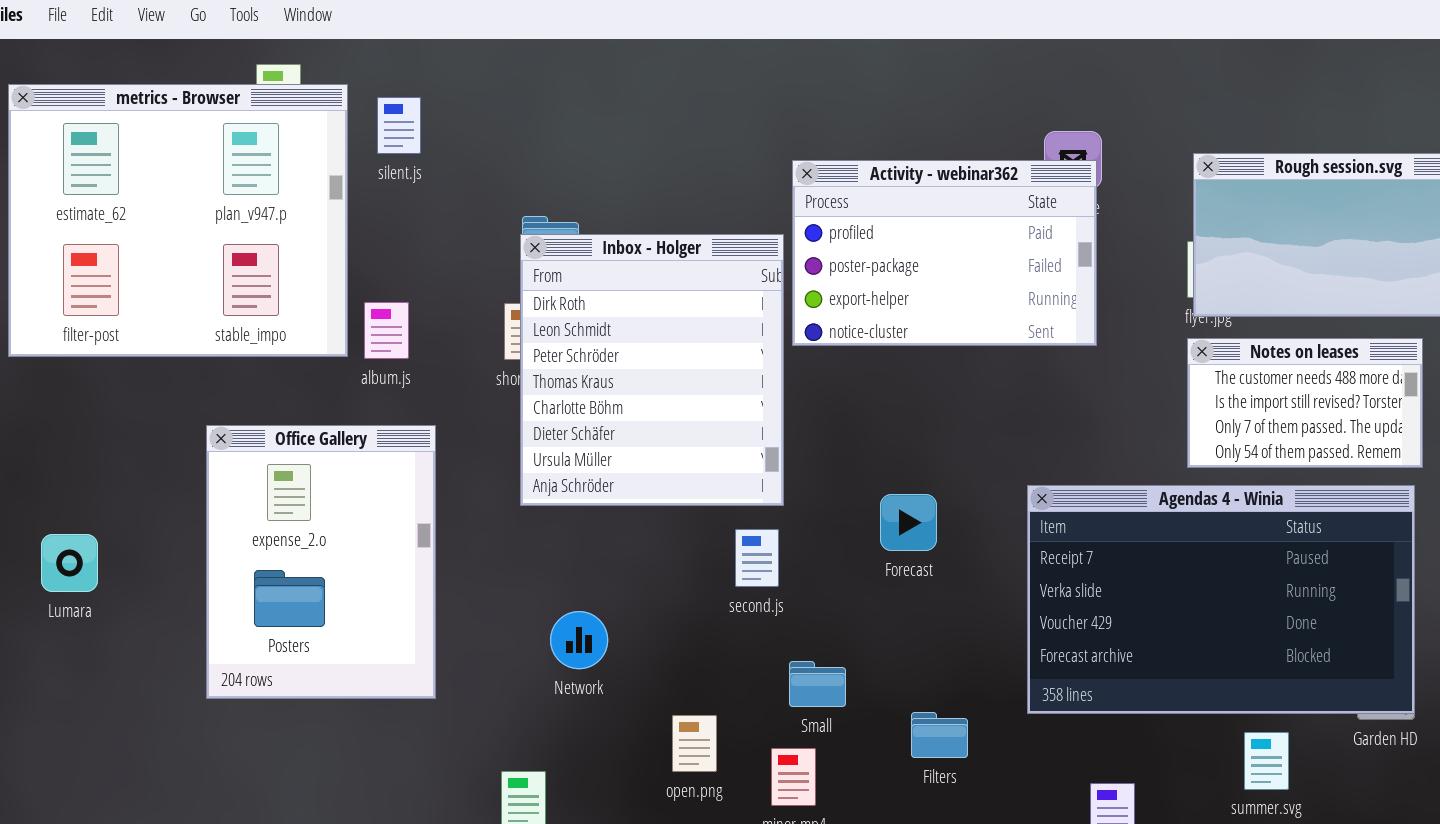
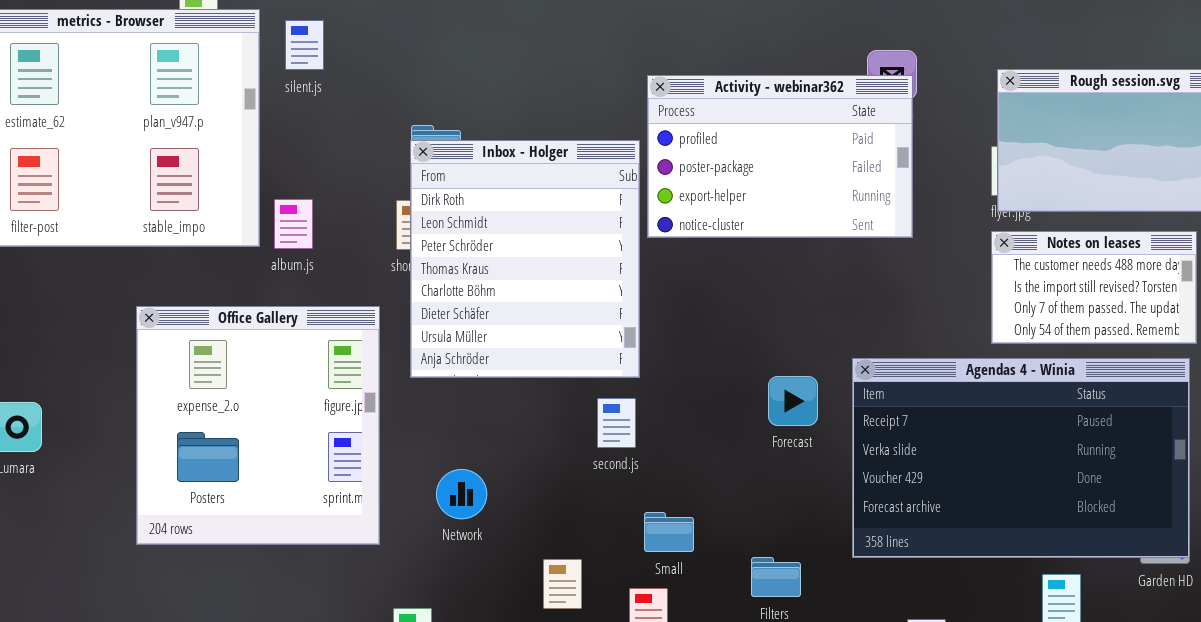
Office Gallery: [206,425,436,699] -> [136,306,380,545], resized
Forecast: [880,494,937,551] -> [768,376,818,426], moved

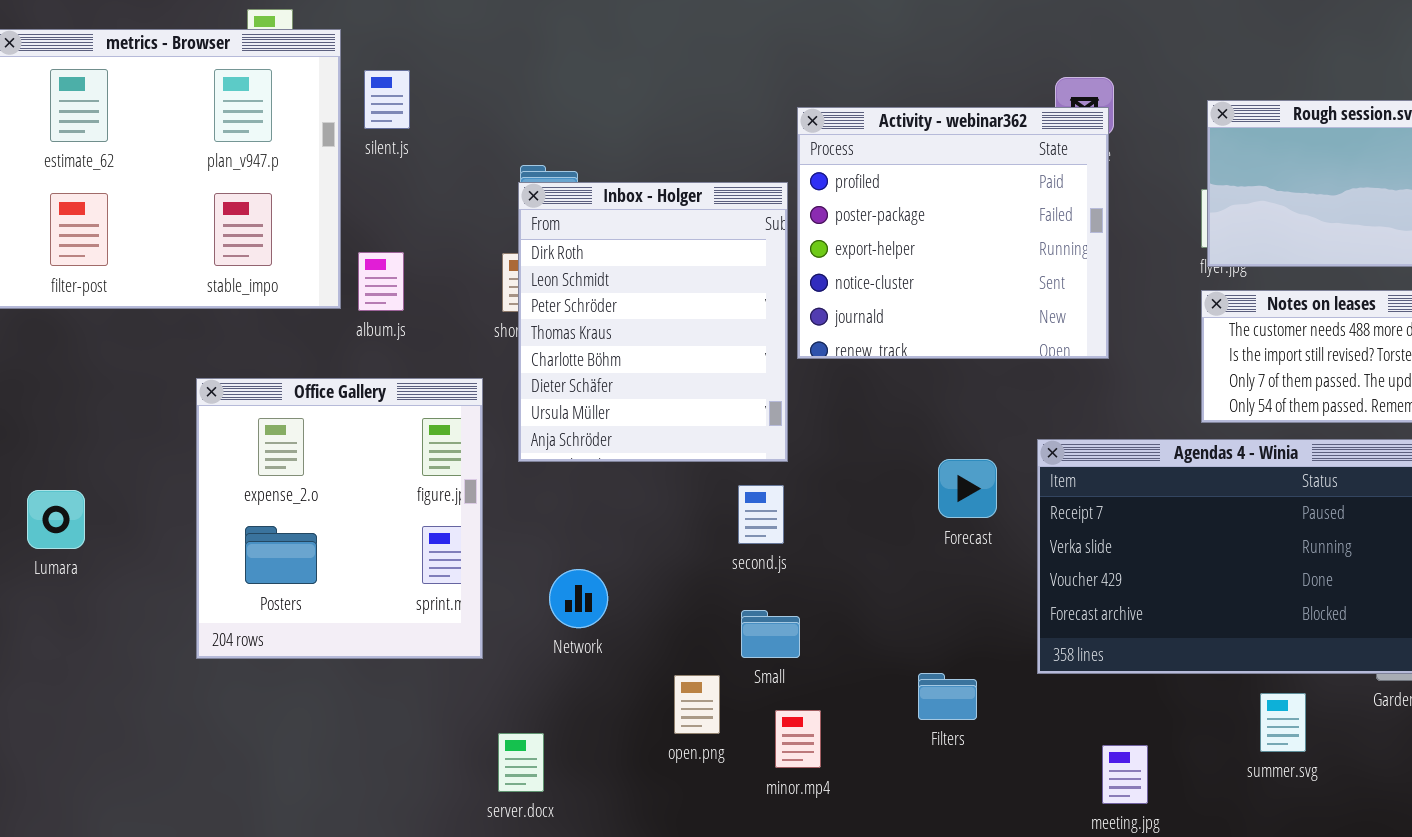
silent.js: [285,20,324,70] -> [364,70,410,129], moved
Activity - webinar362: [647,75,913,238] -> [797,107,1109,359], resized
Small: [644,512,694,552] -> [741,610,800,658], moved

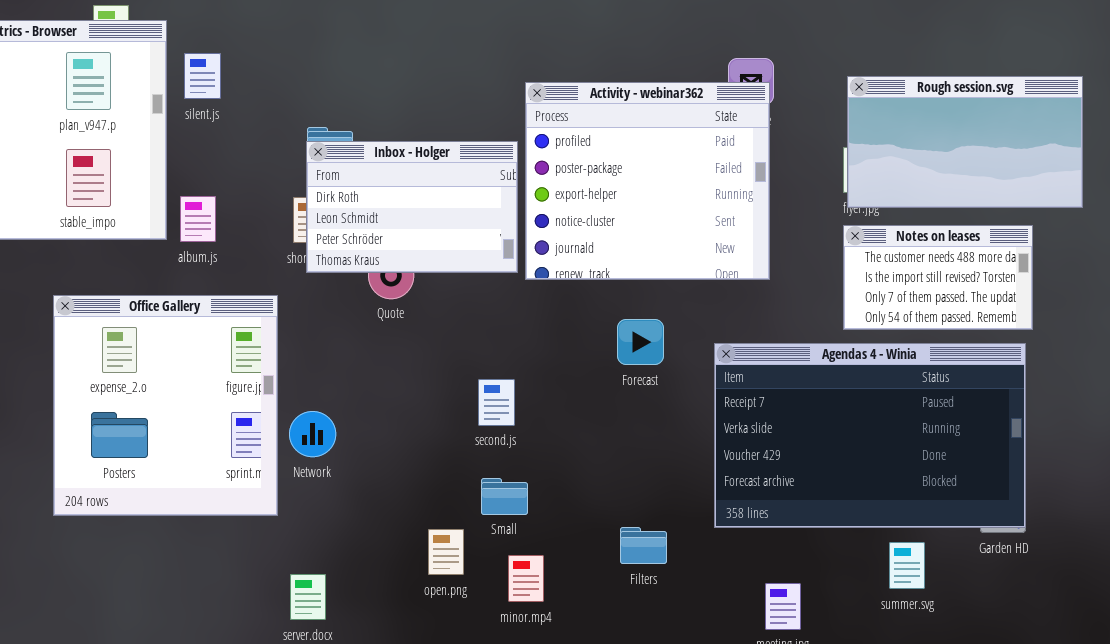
Inbox - Holger: [518,182,788,462] -> [306,141,518,273], resized
Forecast: [938,459,997,518] -> [617,319,664,365], moved
Network: [549,569,608,628] -> [289,411,336,457], moved

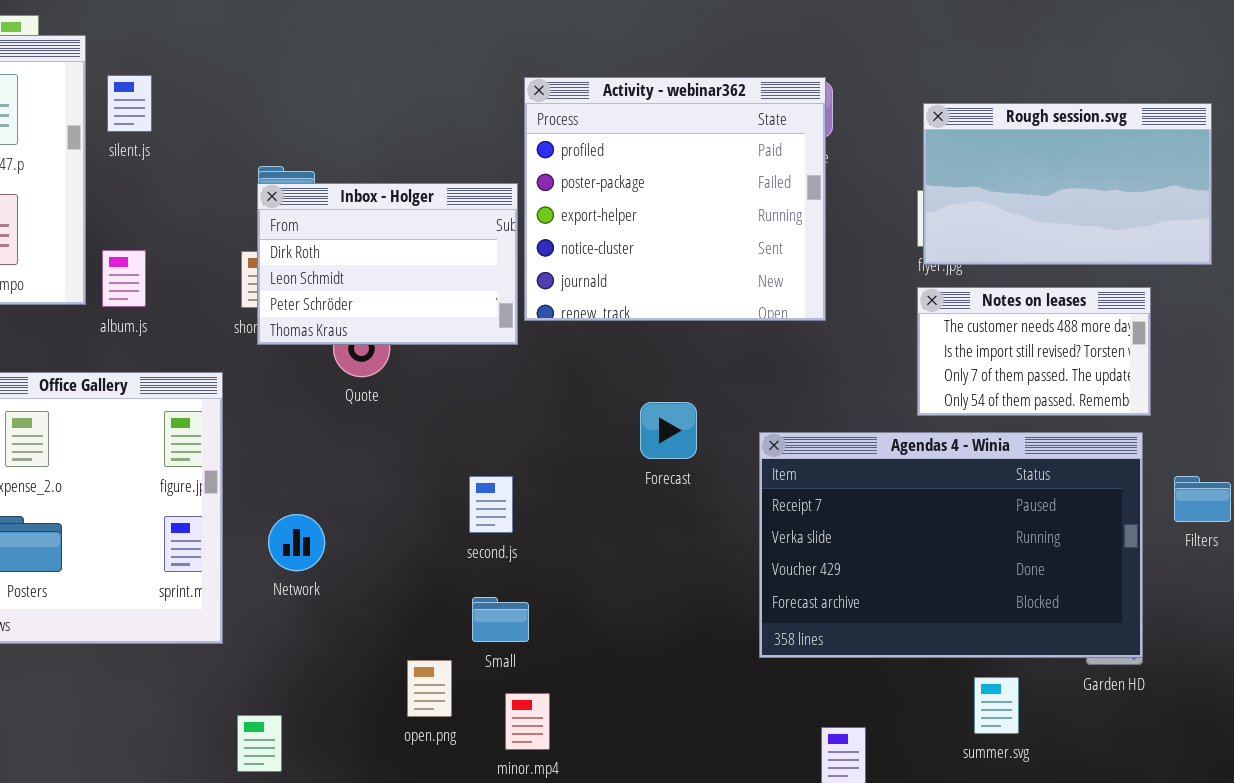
Activity - webinar362: [525,82,770,280] -> [524,77,826,321], moved
Network: [289,411,336,457] -> [268,514,325,571], moved
Filters: [620,527,667,564] -> [1174,476,1231,522], moved

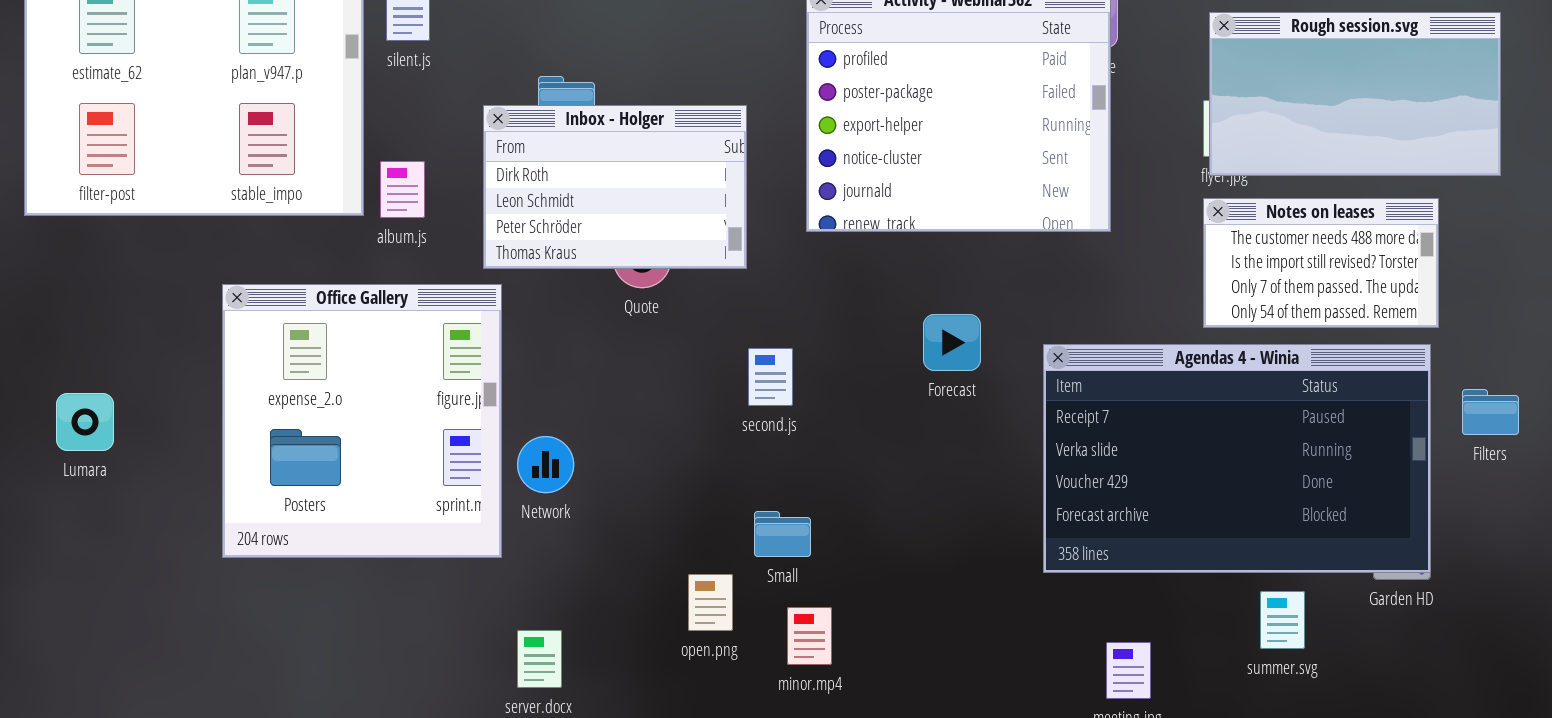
Inbox - Holger: [257,183,518,345] -> [483,105,747,269], moved
second.js: [469,476,513,533] -> [748,348,793,406], moved
Network: [268,514,325,571] -> [517,436,574,493], moved

